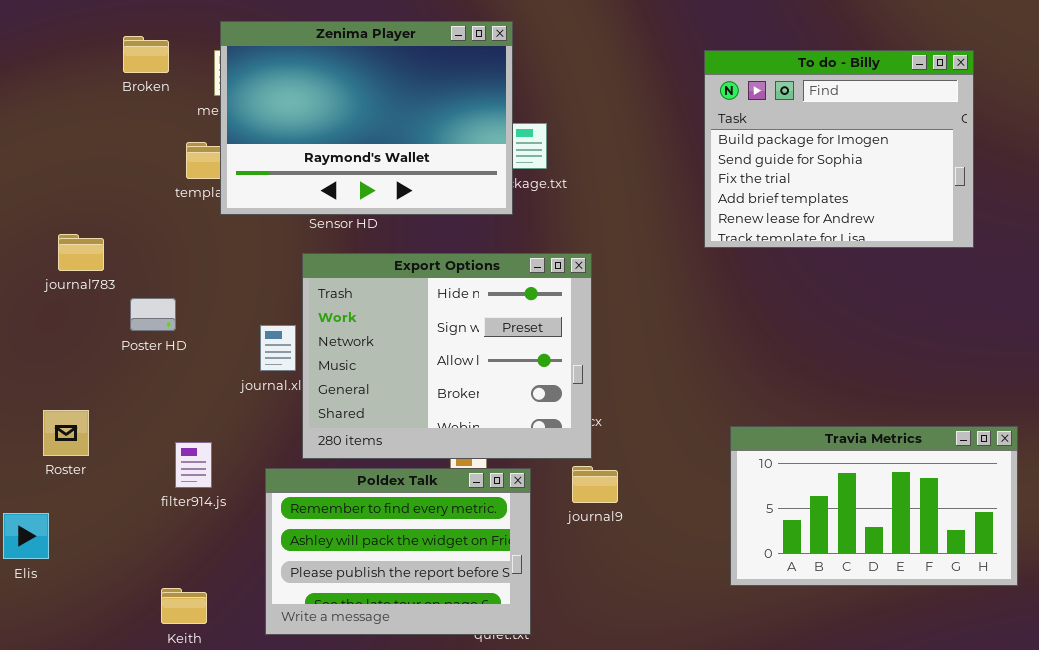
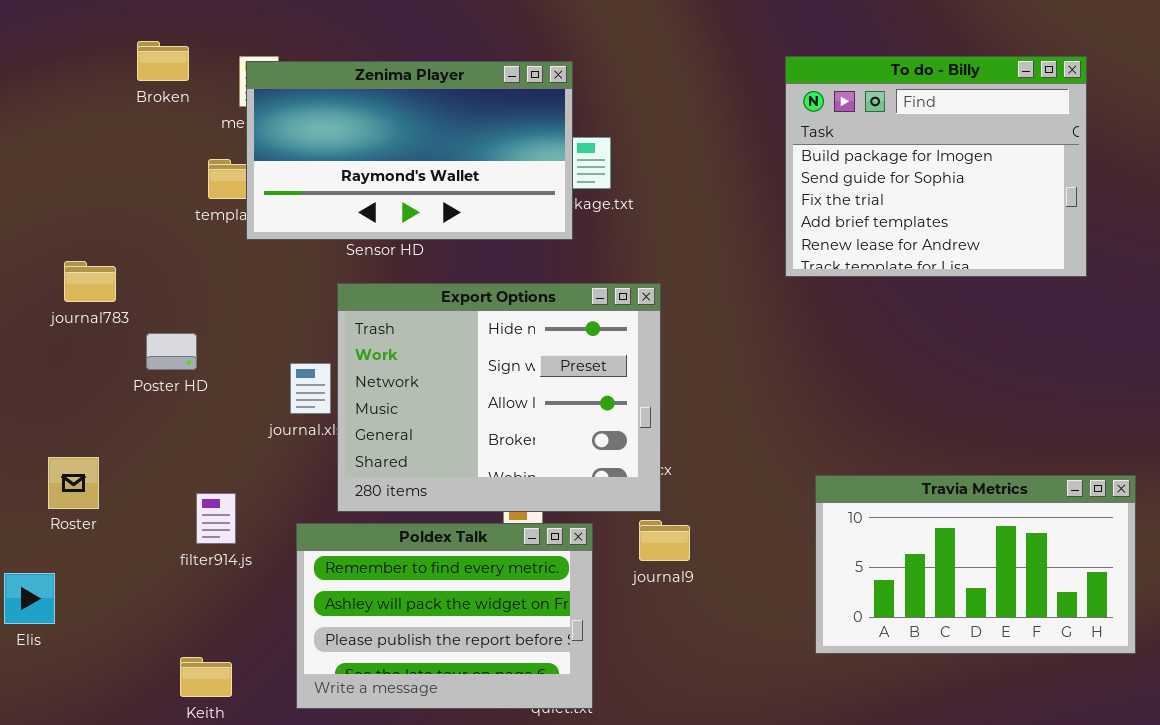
Zenima Player: [220,21,513,215] -> [246,61,573,240], resized

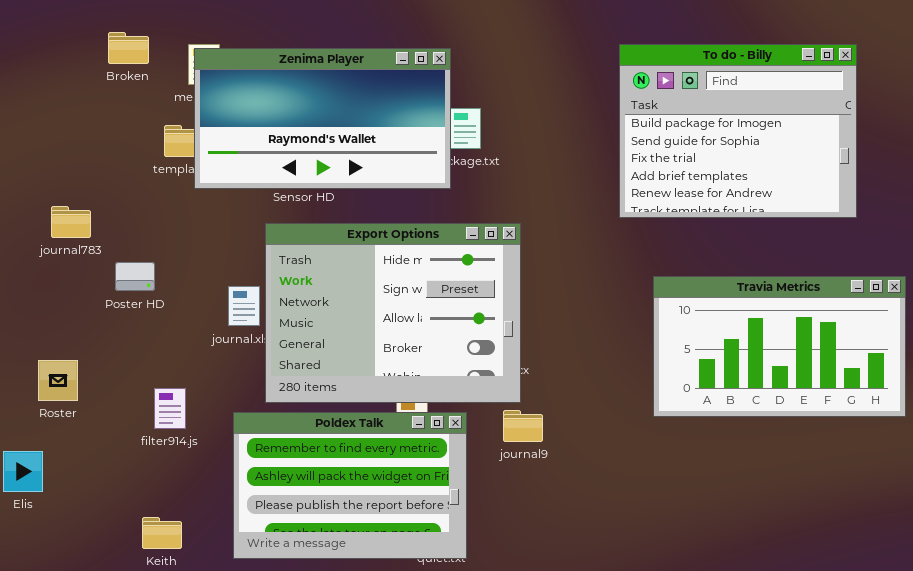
Travia Metrics: [815,475,1136,654] -> [653,276,906,417], moved

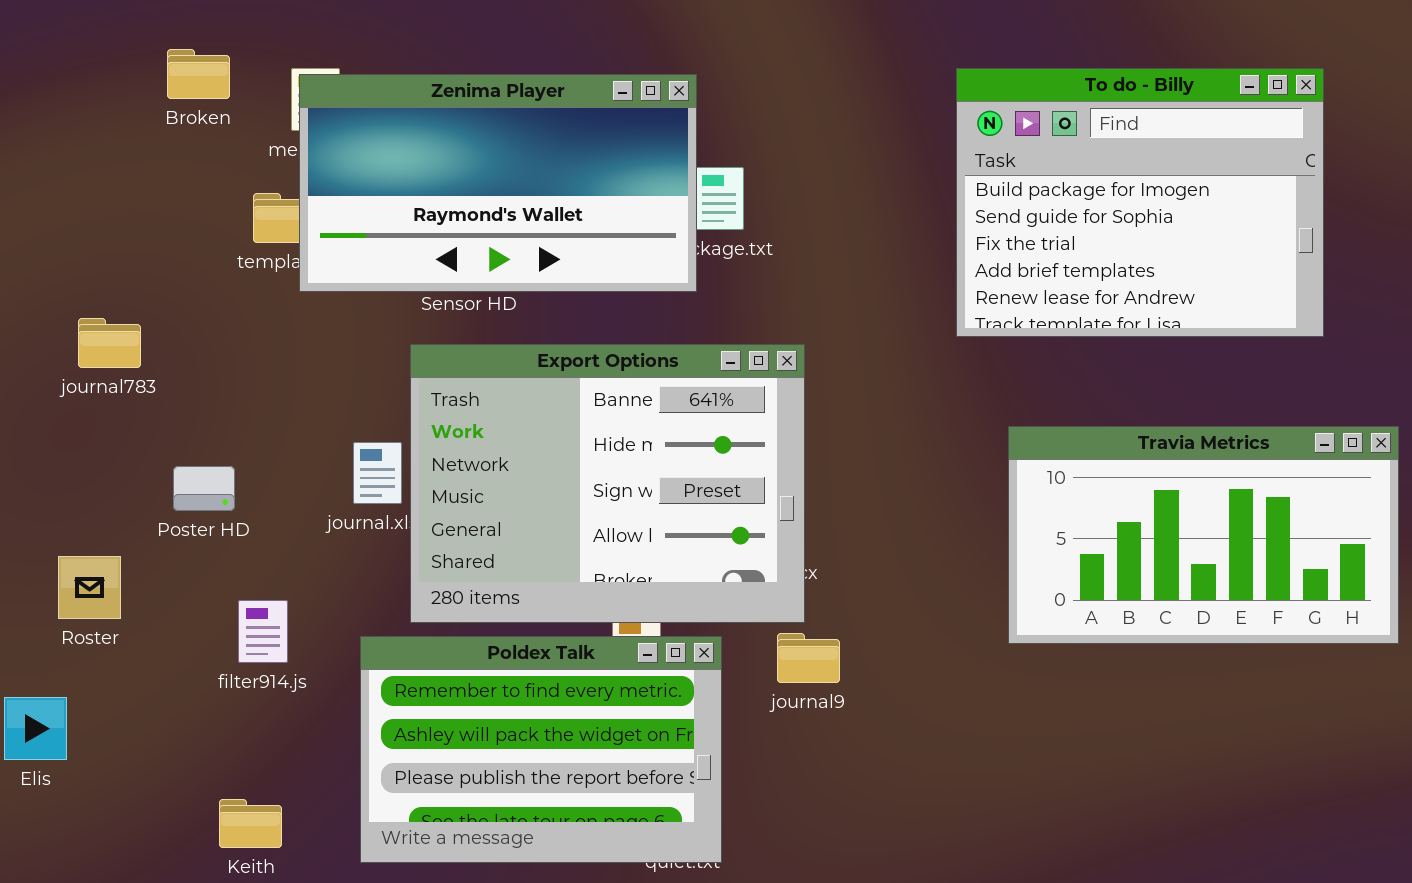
Export Options: [265,223,521,403] -> [410,344,805,623], scrolled up 1 row
Poster HD: [115,262,155,291] -> [173,466,235,511], moved

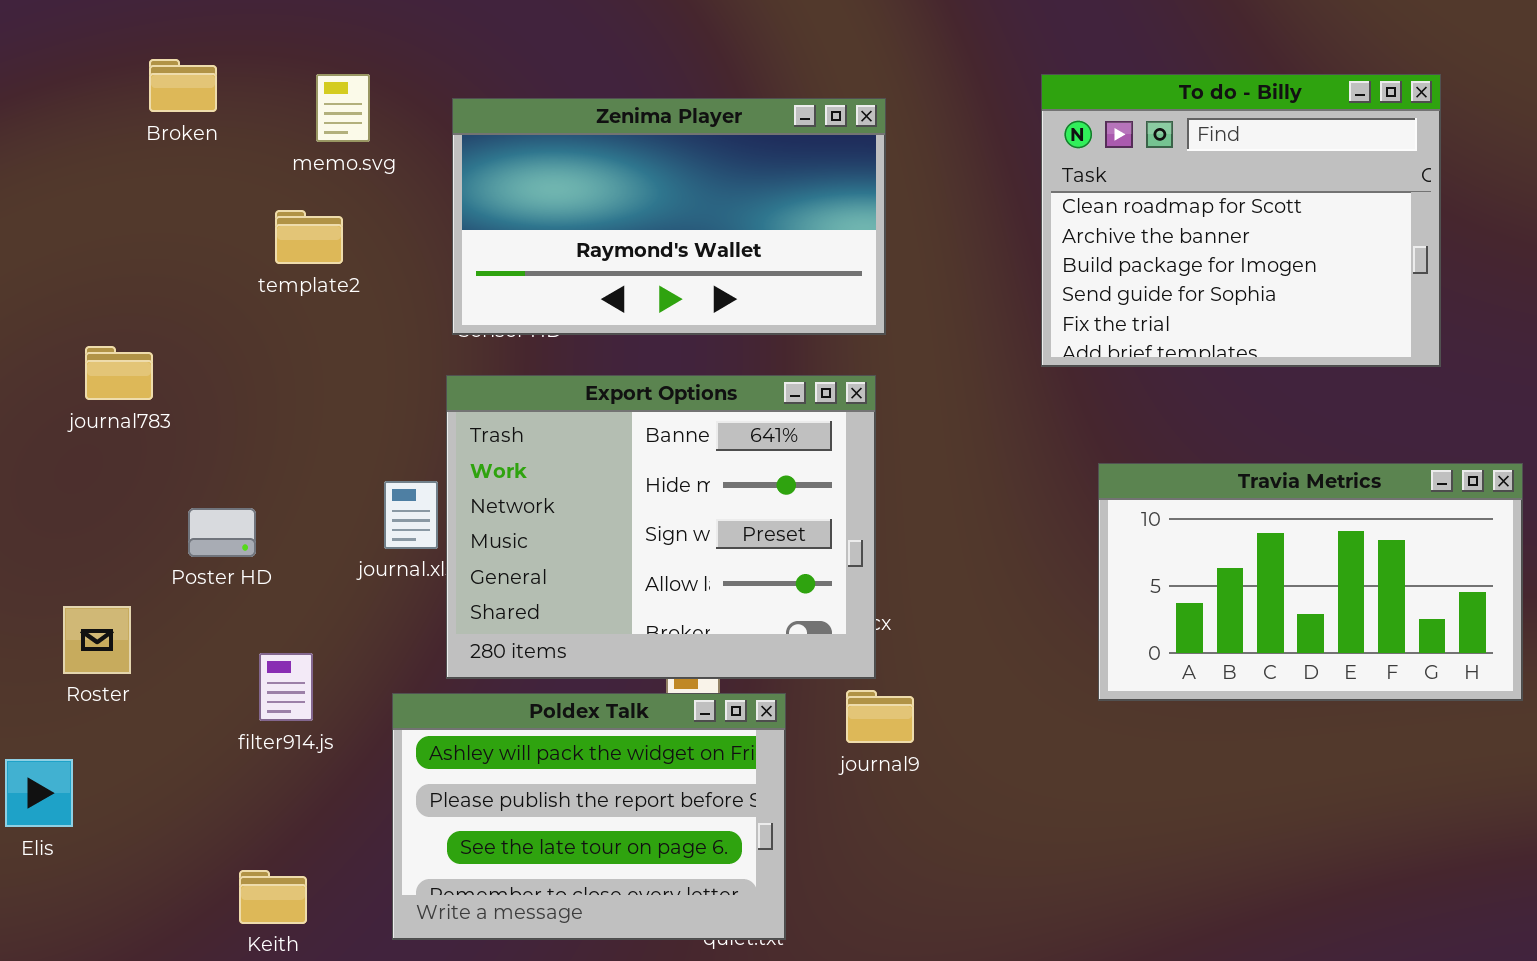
Broken: [167,49,230,99] -> [149,59,217,112], moved
To do - Billy: [956,68,1324,337] -> [1041,74,1441,367], scrolled up 2 rows
Zenima Player: [299,74,697,292] -> [452,98,886,335], moved
Poldex Talk: [360,636,722,863] -> [392,693,786,940], scrolled down 1 row

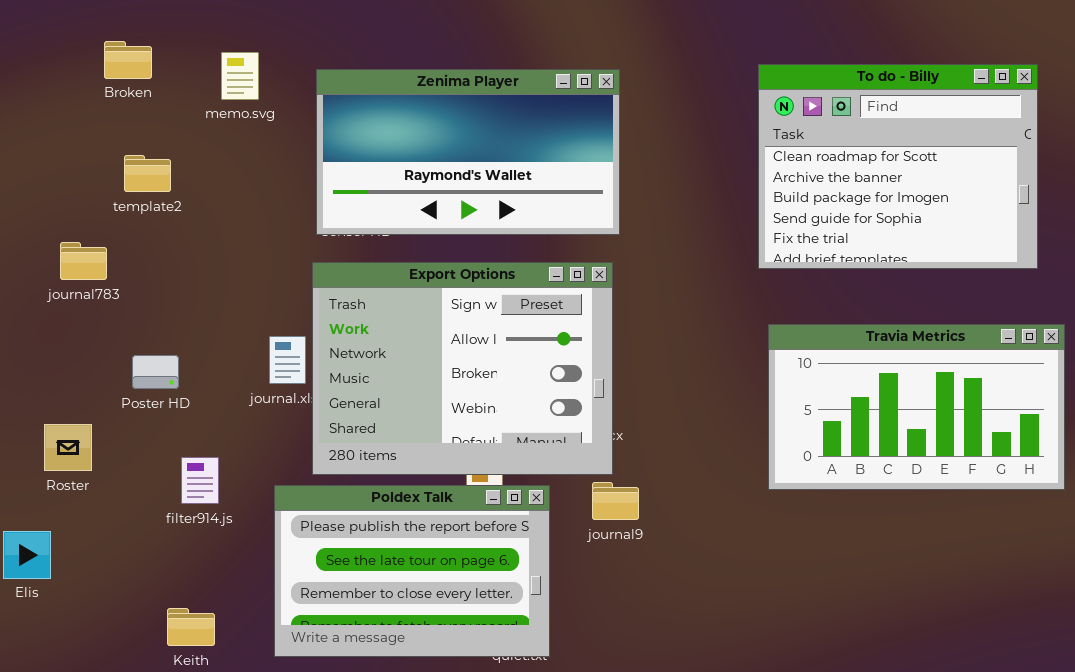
To do - Billy: [1041,74,1441,367] -> [758,64,1038,269], moved
template2: [275,210,343,264] -> [124,155,171,192], moved
Export Options: [446,375,876,679] -> [312,262,613,475], scrolled down 2 rows
Poldex Talk: [392,693,786,940] -> [274,485,550,657], scrolled down 1 row

